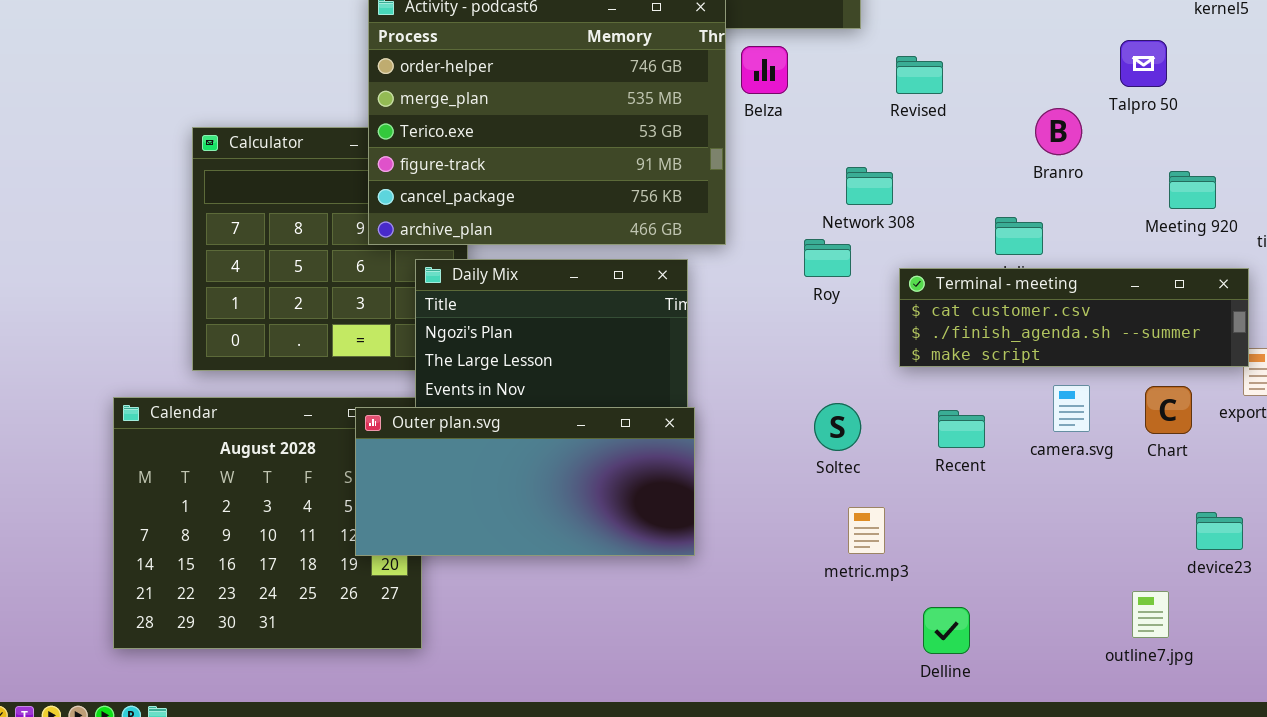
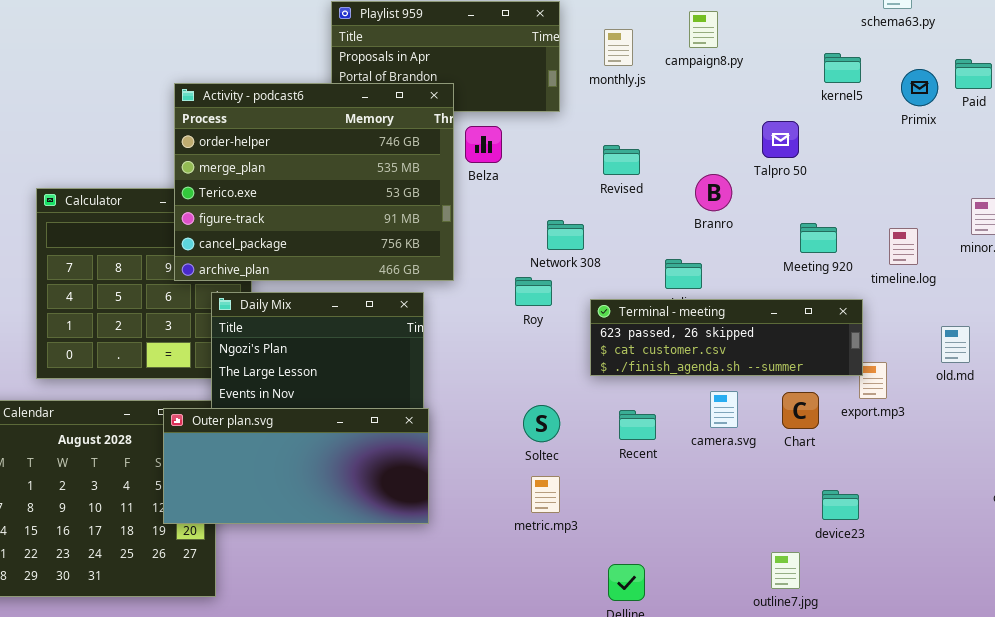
Revised: [896,56,943,94] -> [603,145,640,175], moved
Terminal - meeting: [899,268,1249,367] -> [590,299,863,376], scrolled up 1 row
metric.mp3: [848,507,885,554] -> [531,476,560,513], moved

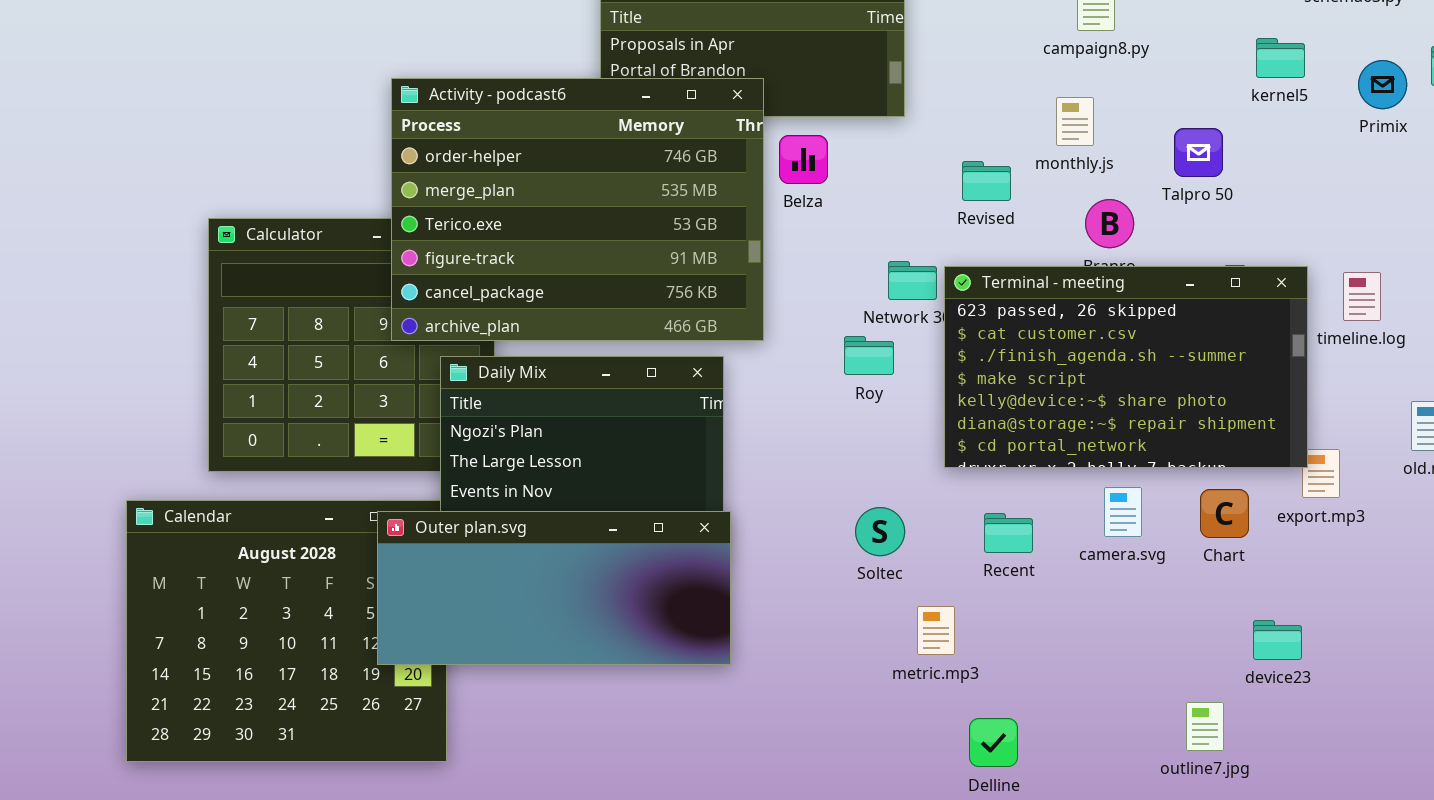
monthly.js: [604,29,633,66] -> [1056,97,1094,146], moved
Terminal - meeting: [590,299,863,376] -> [944,266,1308,468], resized
metric.mp3: [531,476,560,513] -> [917,606,955,655], moved

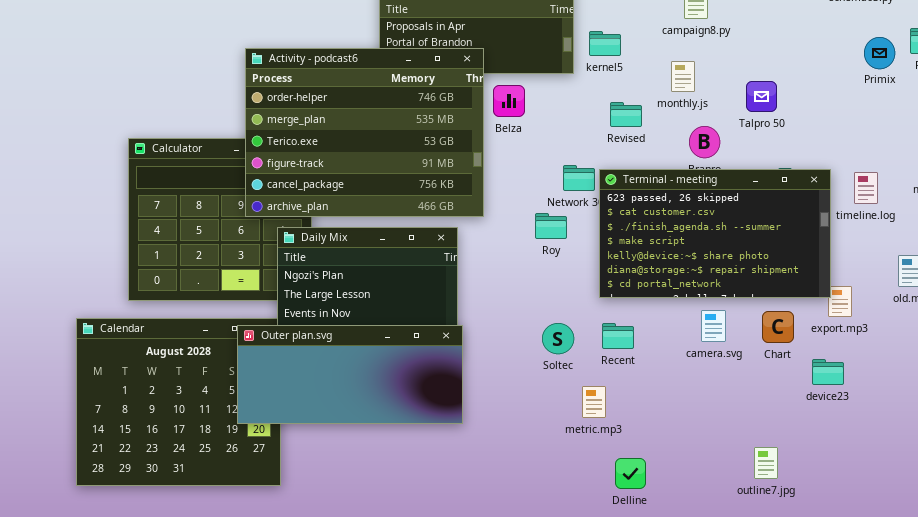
kernel5: [1256,38,1305,78] -> [589,31,621,56], moved
Recent: [984,513,1033,553] -> [602,323,634,349], moved
device23: [1253,620,1302,660] -> [812,359,844,385], moved

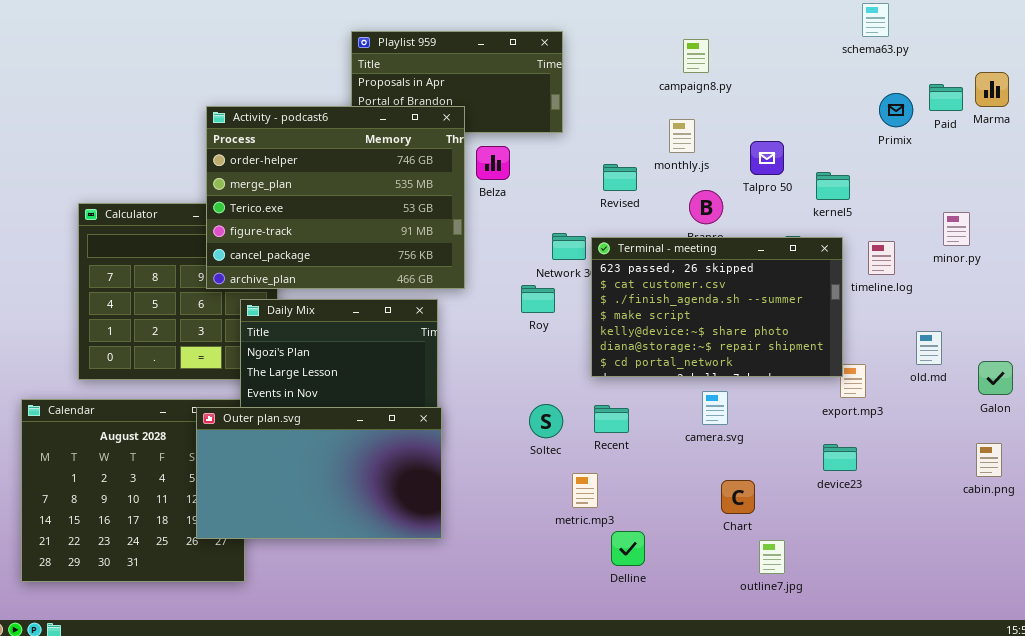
kernel5: [589,31,621,56] -> [816,172,850,200], moved
Chart: [762,311,794,343] -> [721,480,755,514], moved
Outer plan.svg: [237,325,463,424] -> [196,407,442,539], resized
Delline: [615,458,646,489] -> [611,531,645,566], moved

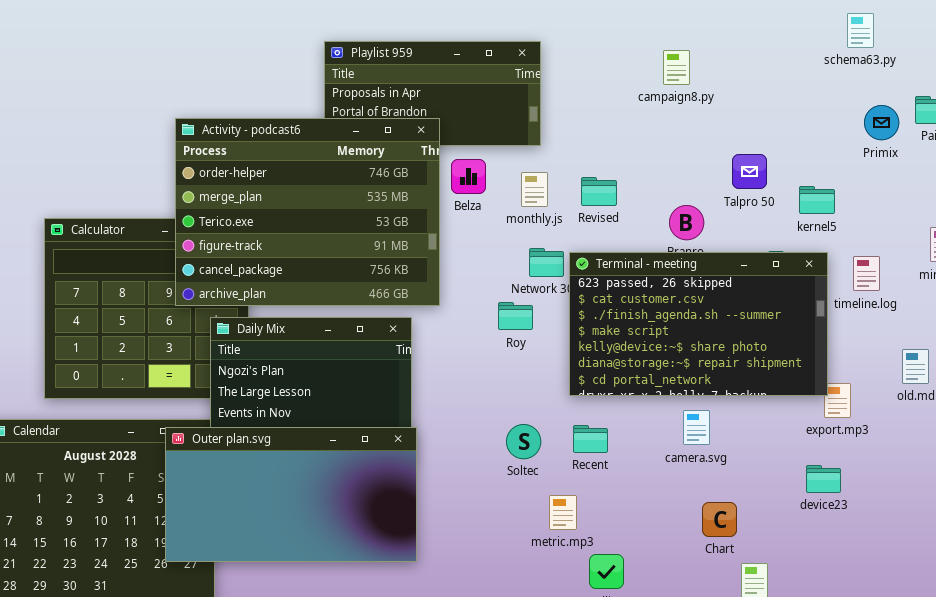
monthly.js: [669,119,695,153] -> [521,172,548,207], moved

